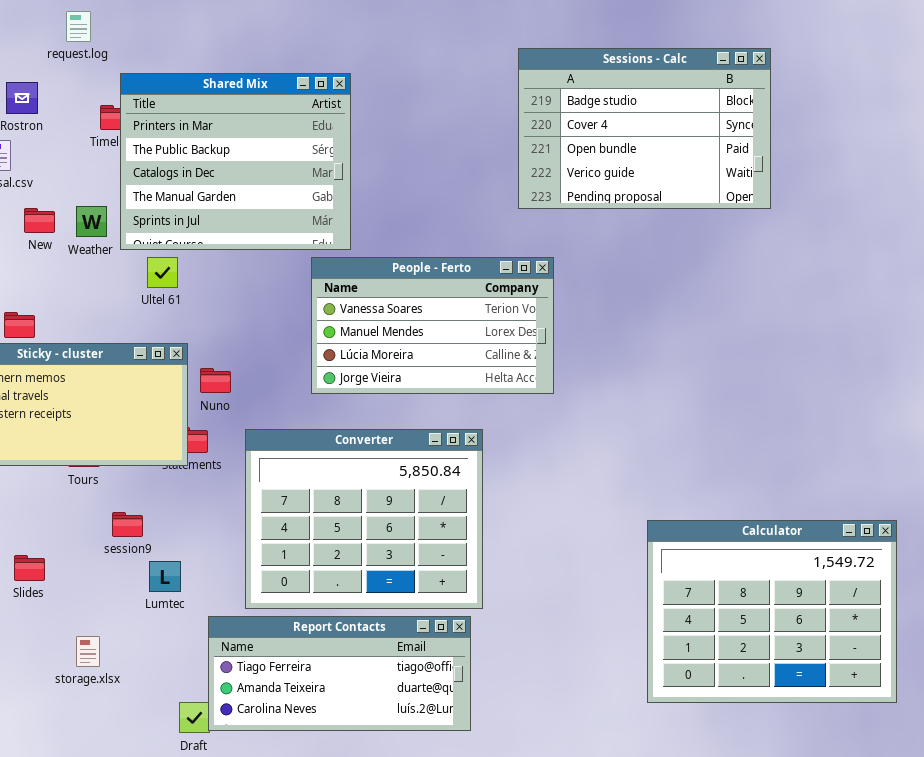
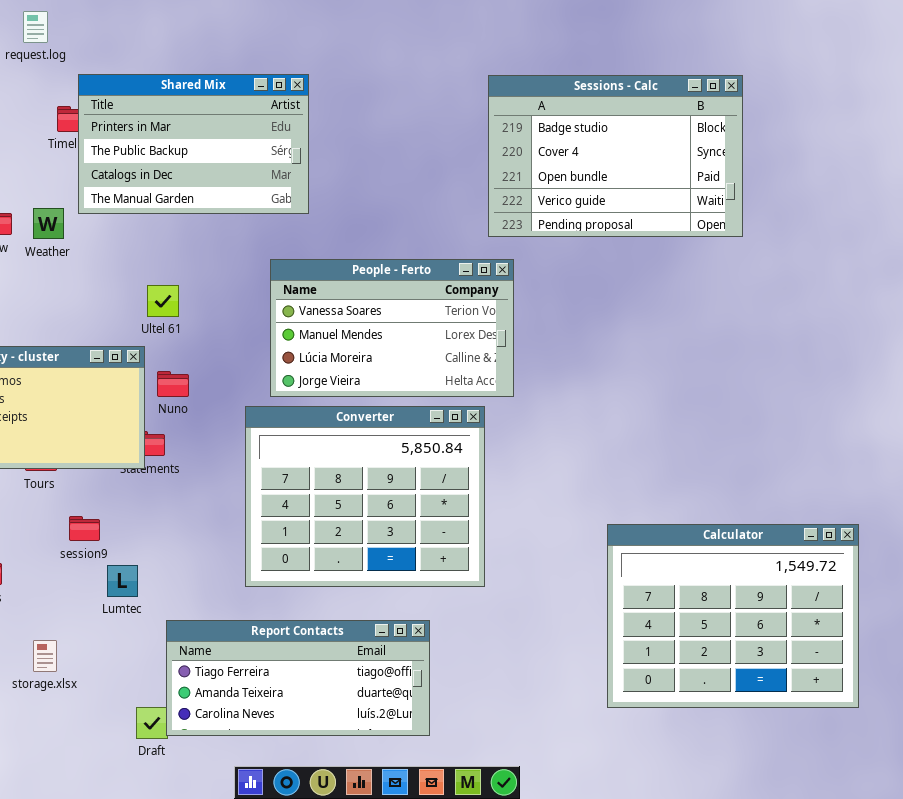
Sessions - Calc: [518,48,771,209] -> [488,75,743,237], moved
Shared Mix: [120,73,351,250] -> [78,74,309,214], resized
Ultel 61: [147,257,178,288] -> [147,285,179,317], moved
Converter: [245,429,483,609] -> [245,406,485,587], moved

